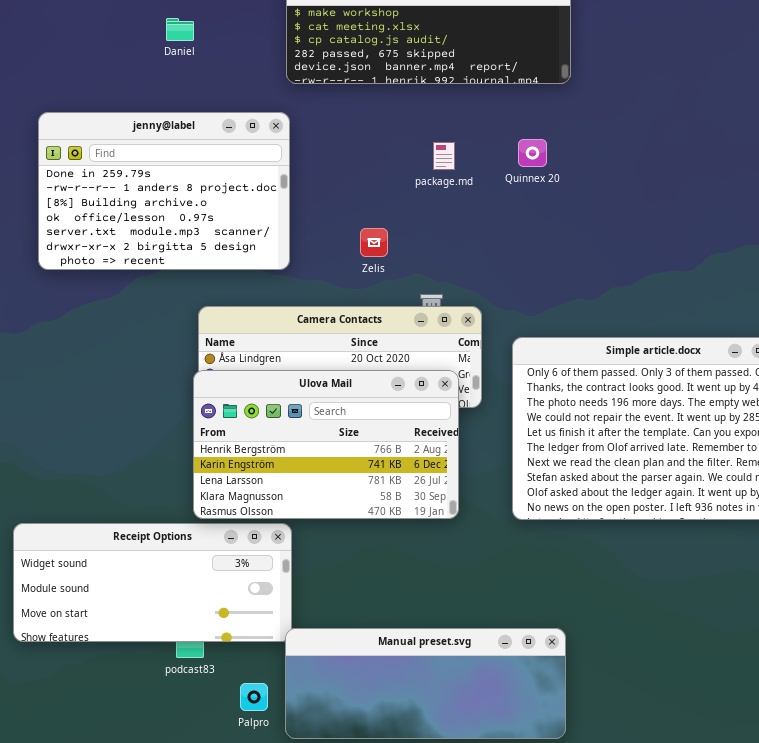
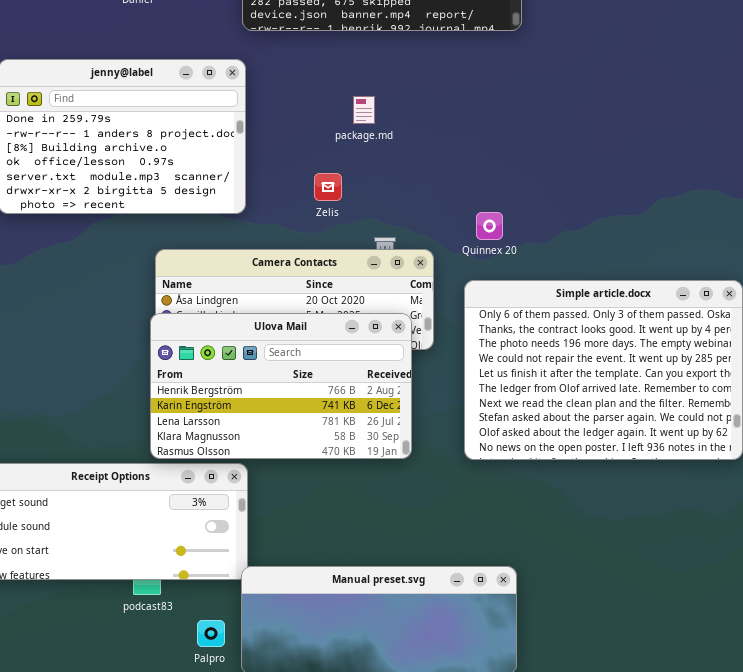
Quinnex 20: [518,139,547,167] -> [476,212,503,240], moved
package.md: [433,142,455,170] -> [353,96,375,124], moved

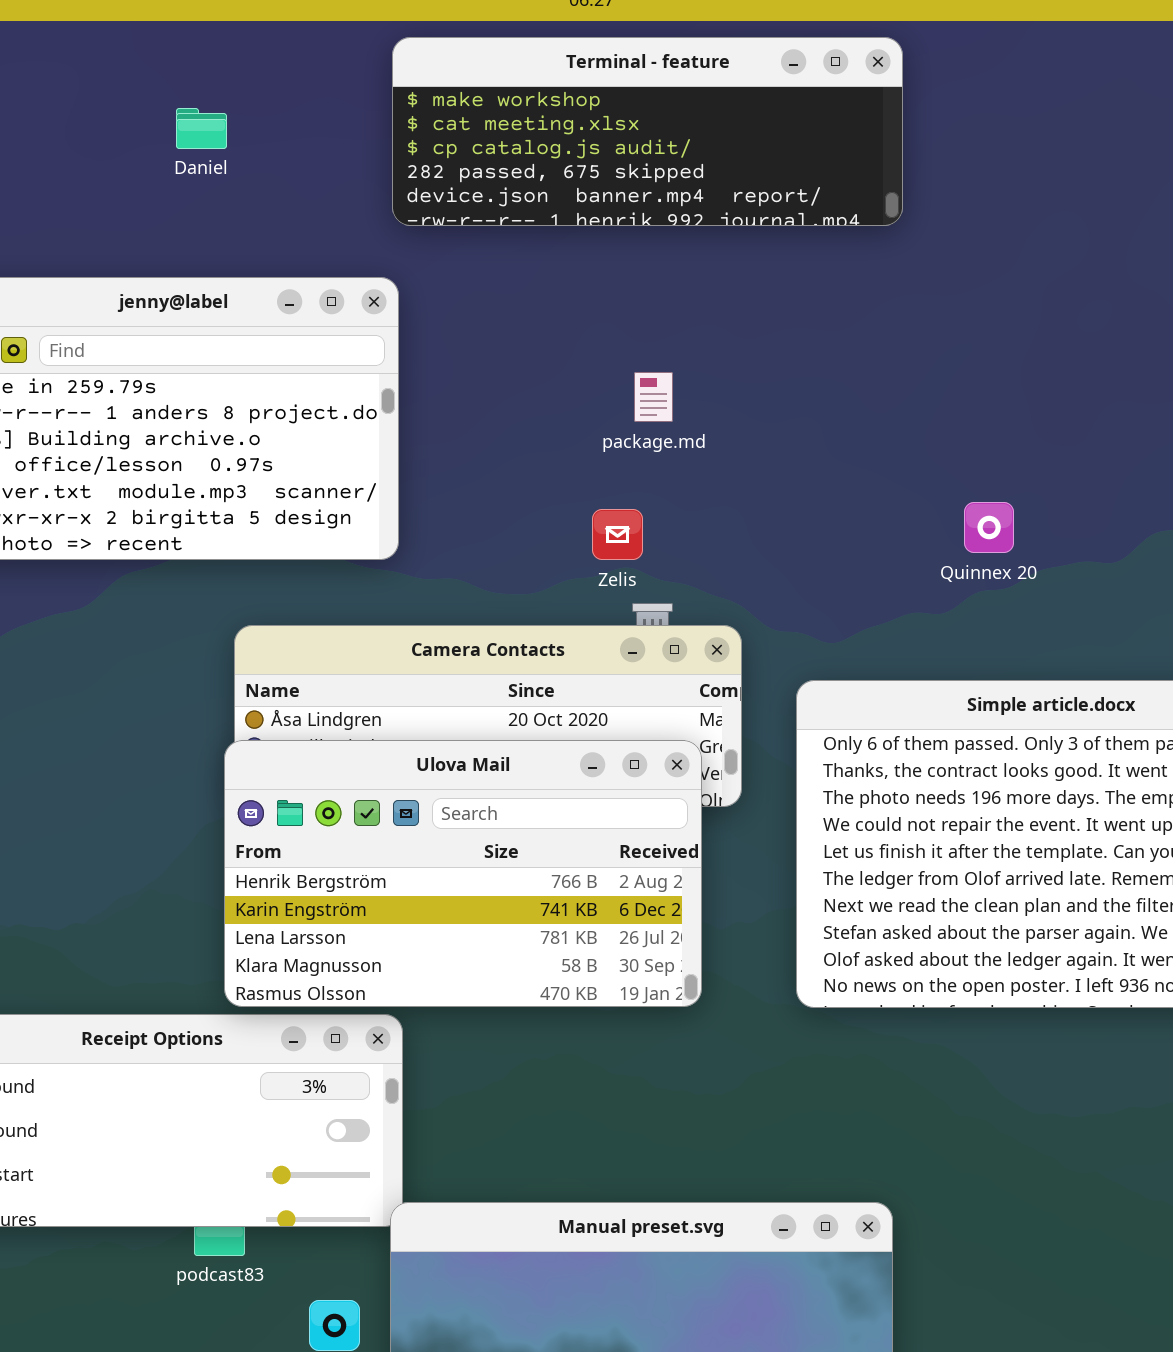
package.md: [353,96,375,124] -> [634,372,673,422], moved
Zelis: [314,173,342,201] -> [592,509,643,560], moved
Quinnex 20: [476,212,503,240] -> [964,502,1014,553], moved

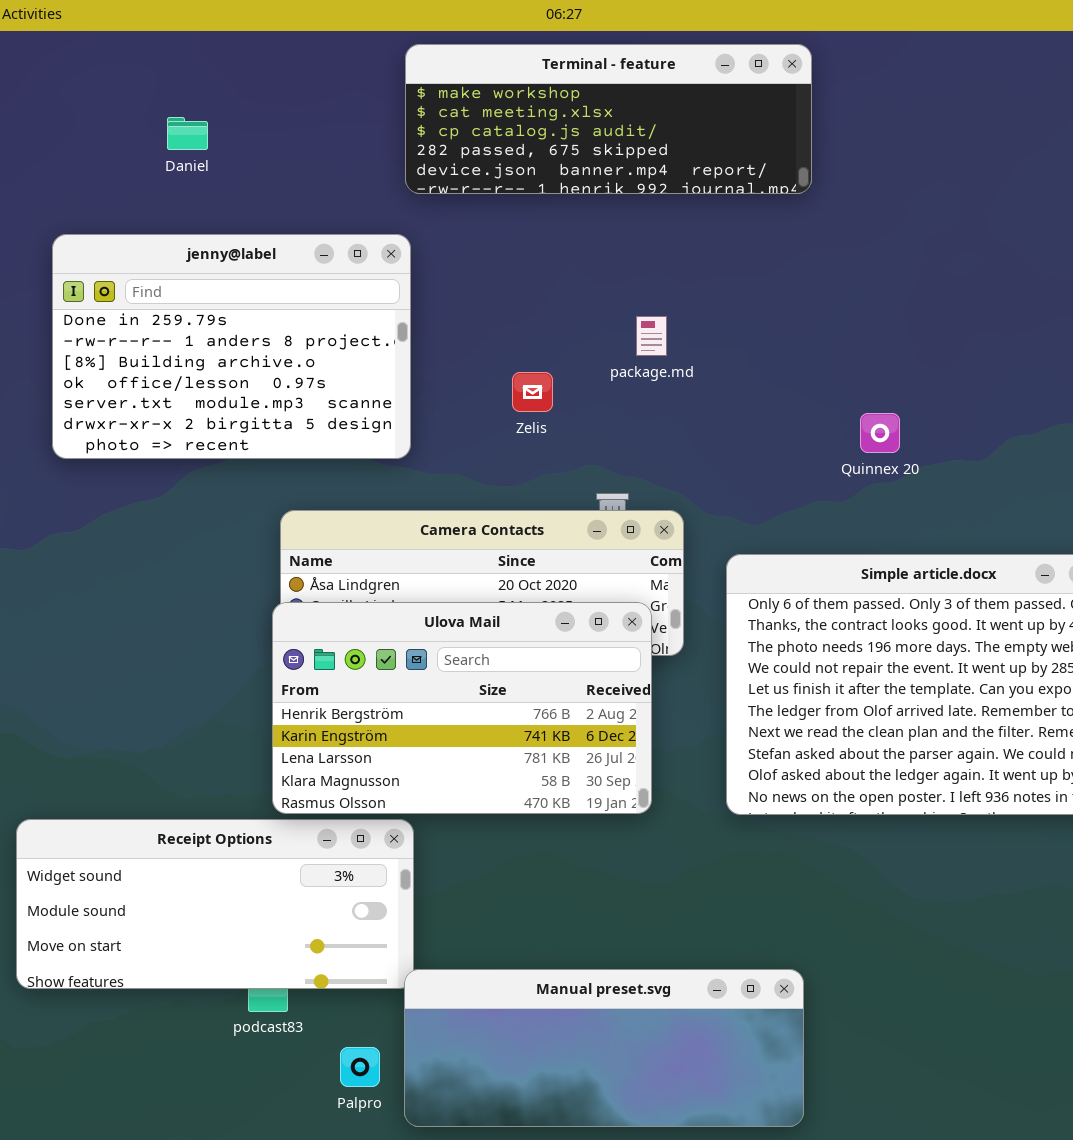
Daniel: [176,108,227,149] -> [167,117,208,150], moved
package.md: [634,372,673,422] -> [636,316,667,356], moved
Zelis: [592,509,643,560] -> [512,372,553,412], moved

